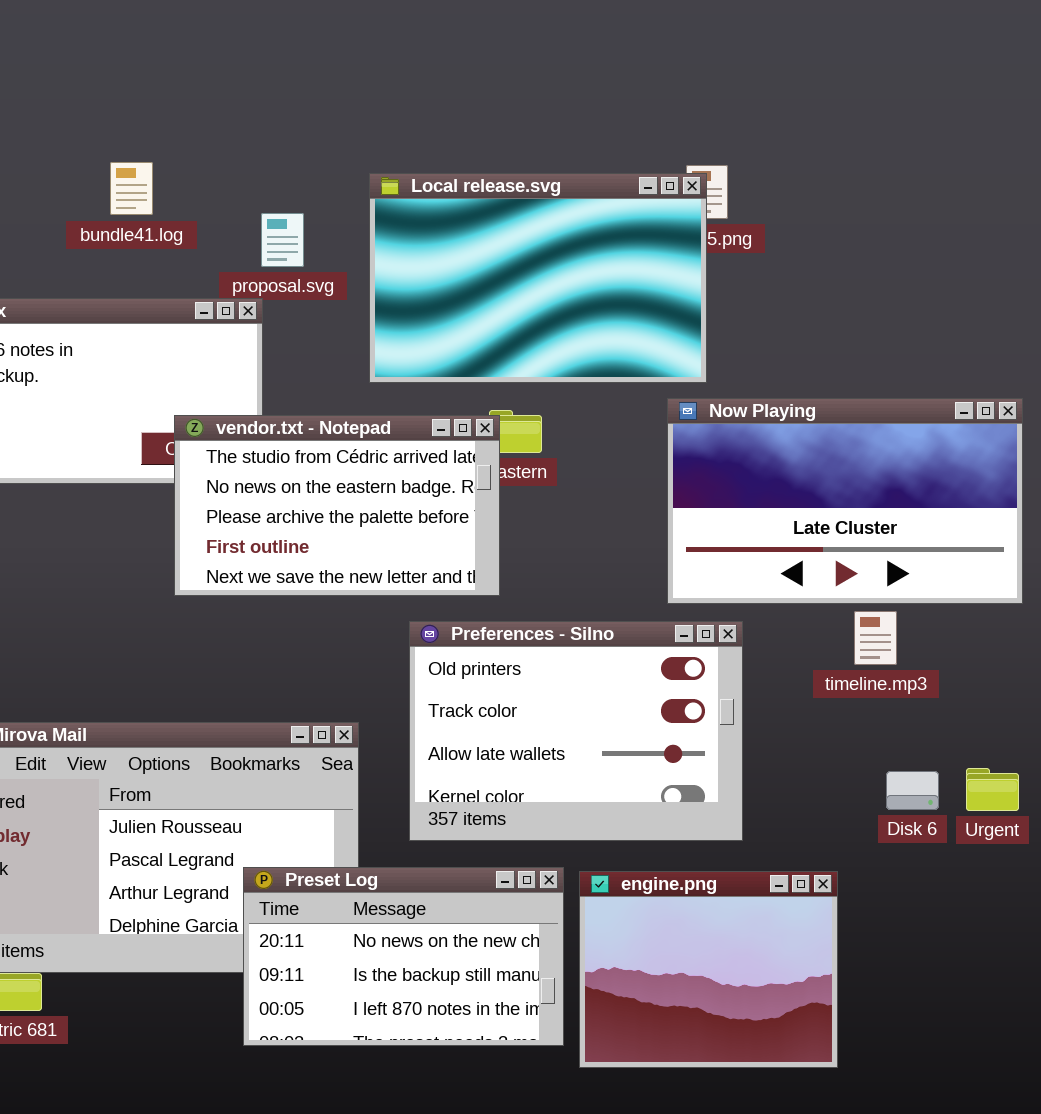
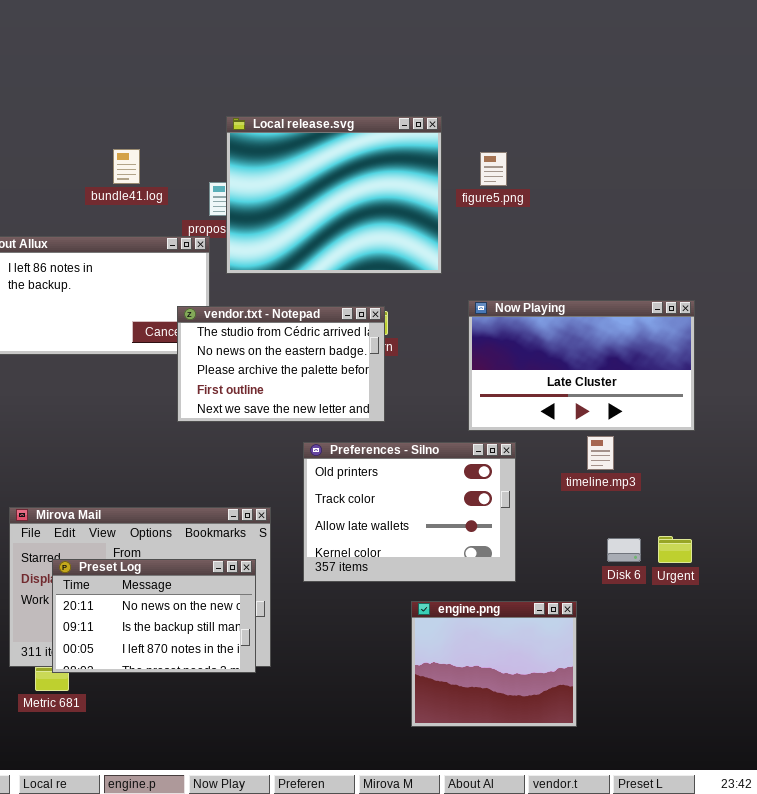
Local release.svg: [369,173,707,383] -> [226,116,442,274], moved, resized
vendor.txt - Notepad: [174,415,500,596] -> [177,306,385,422], moved
Preset Log: [243,867,564,1046] -> [52,559,256,673], moved

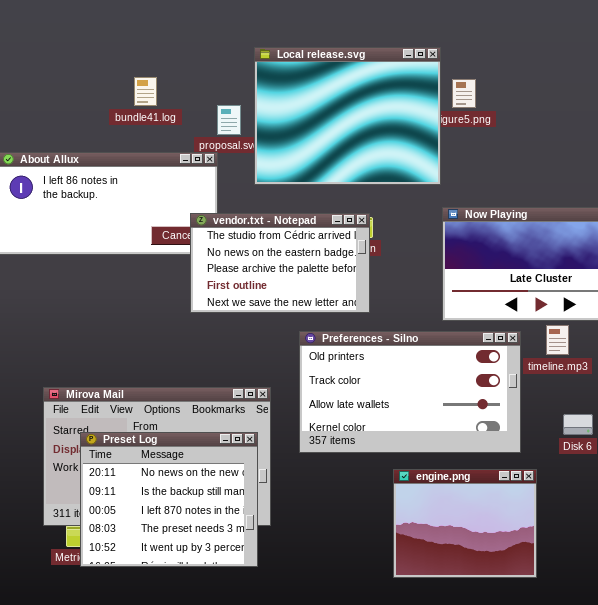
Local release.svg: [226,116,442,274] -> [254,47,441,185], moved
Preferences - Silno: [303,442,516,582] -> [299,331,521,453], resized
Preset Log: [52,559,256,673] -> [80,432,258,567], resized

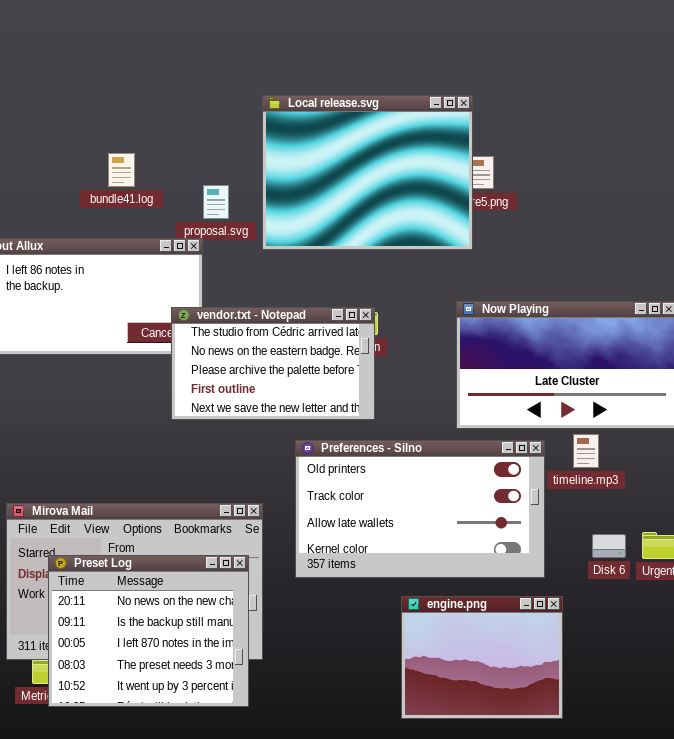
Local release.svg: [254,47,441,185] -> [262,95,473,250], moved

